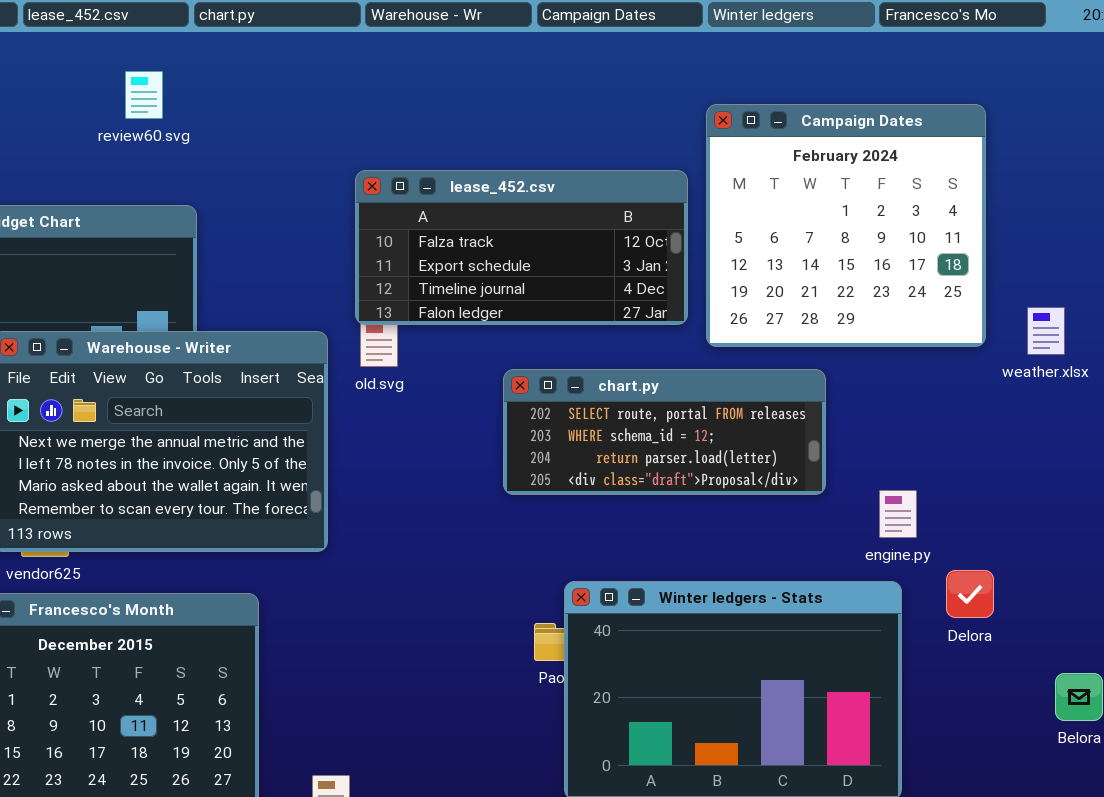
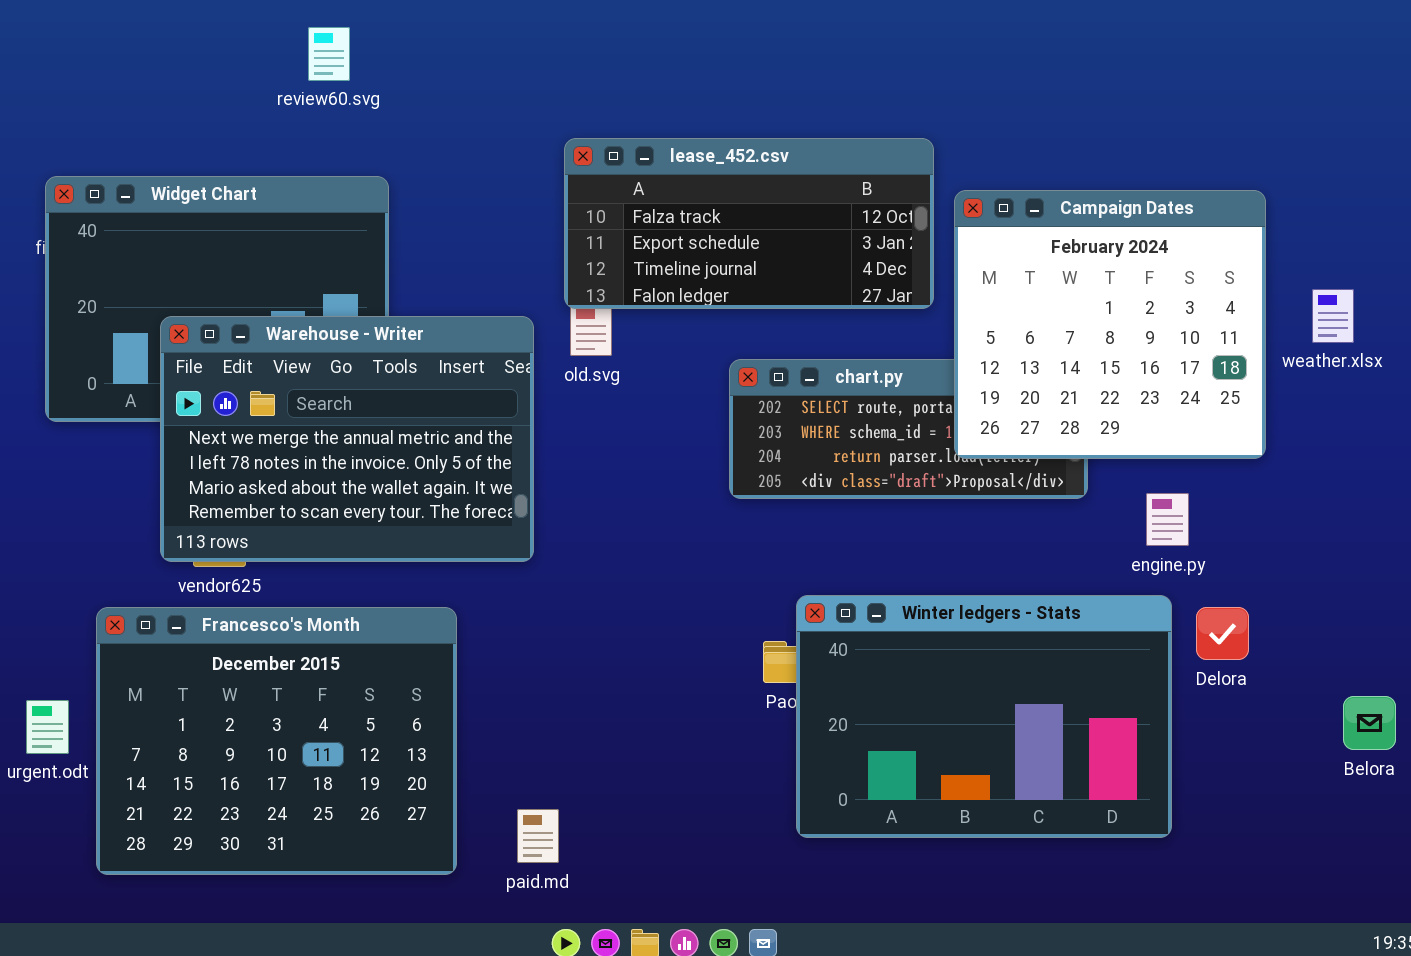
Campaign Dates: [706,104,986,347] -> [954,190,1266,459], moved
Delora: [946,570,994,618] -> [1196,607,1249,660], moved

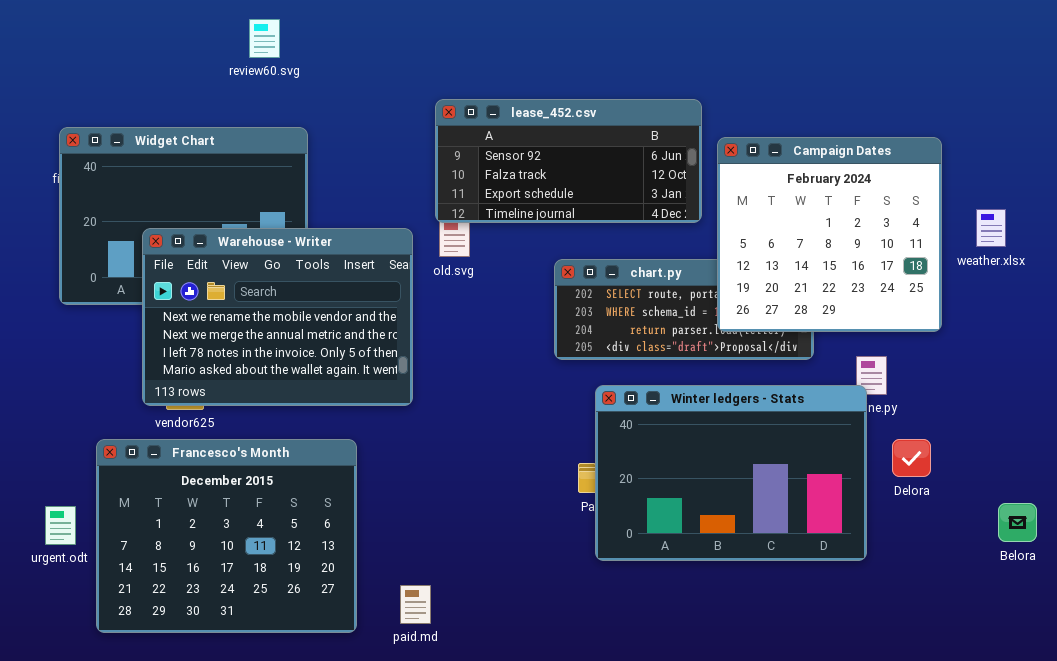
lease_452.csv: [564,138,934,309] -> [435,99,702,223], scrolled up 1 row
Warehouse - Writer: [160,316,534,562] -> [142,228,413,406], scrolled up 1 row
Winter ledgers - Stats: [796,595,1172,838] -> [595,385,867,561], moved

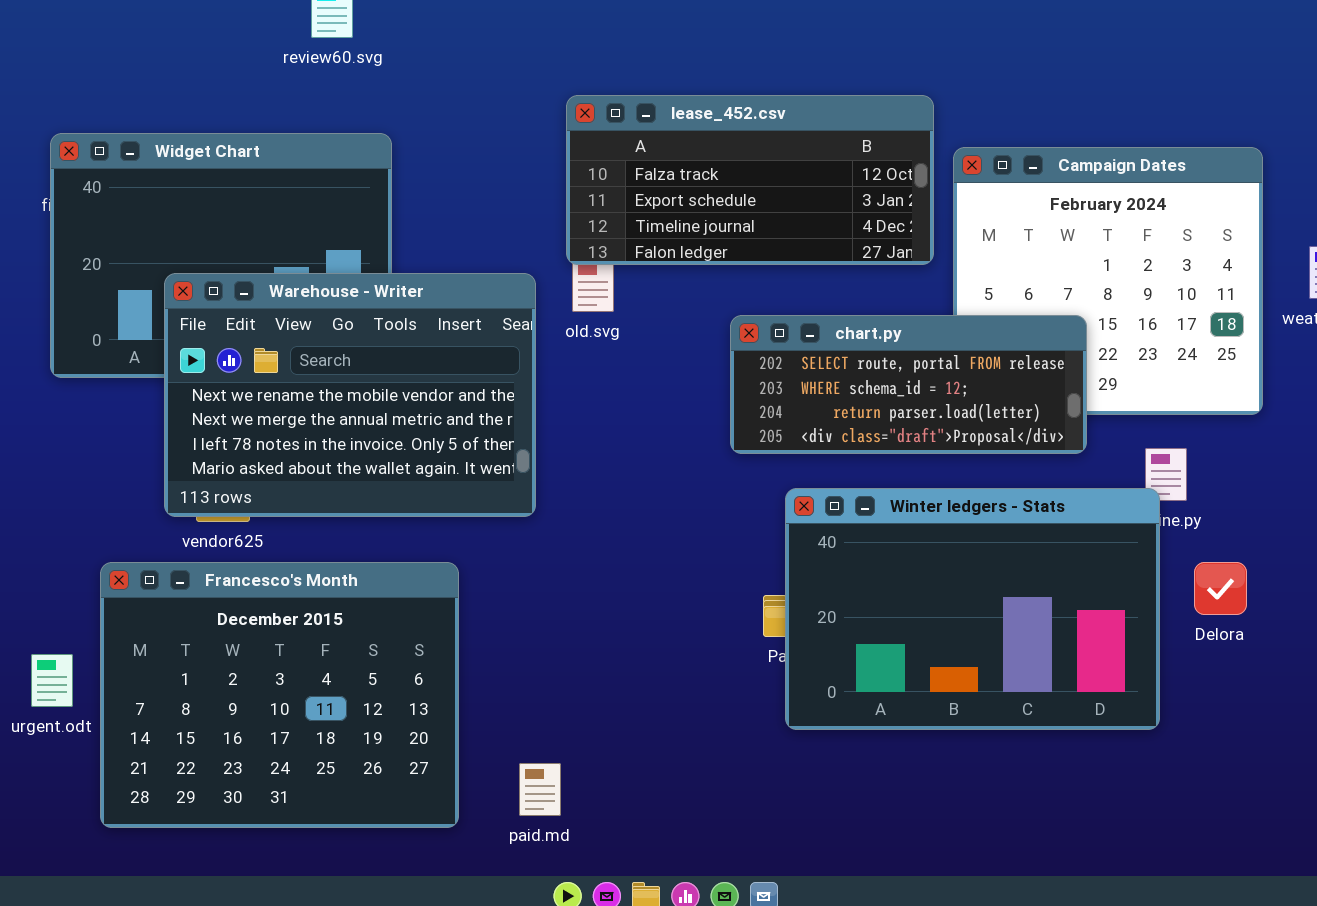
lease_452.csv: [435,99,702,223] -> [566,95,934,265], scrolled down 1 row
chart.py: [554,259,814,360] -> [730,315,1087,454], raised

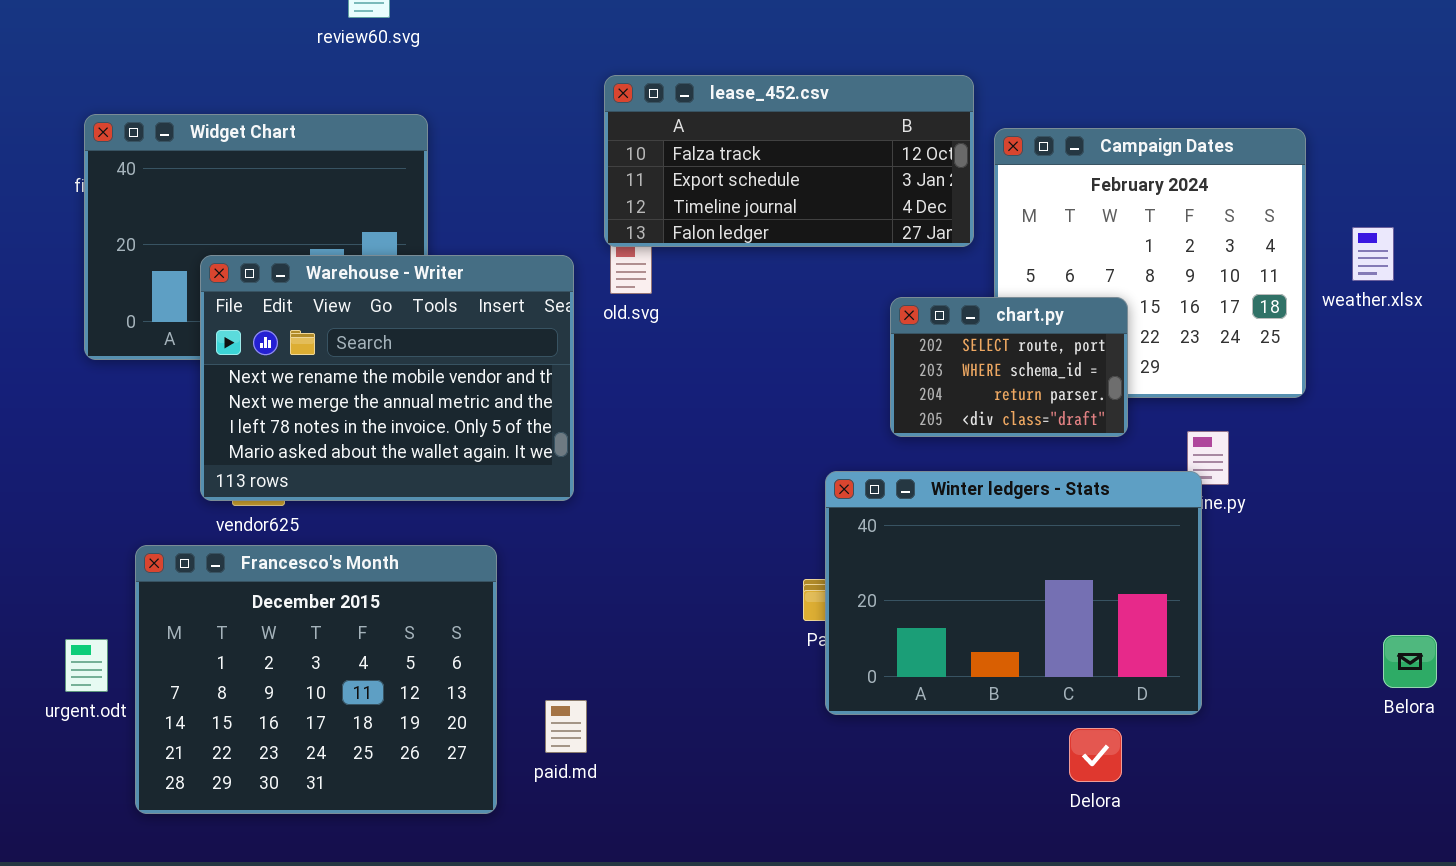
chart.py: [730,315,1087,454] -> [890,297,1128,437], resized
Delora: [1194,562,1247,615] -> [1069,728,1122,782], moved
paid.md: [519,763,561,816] -> [545,700,587,753], moved

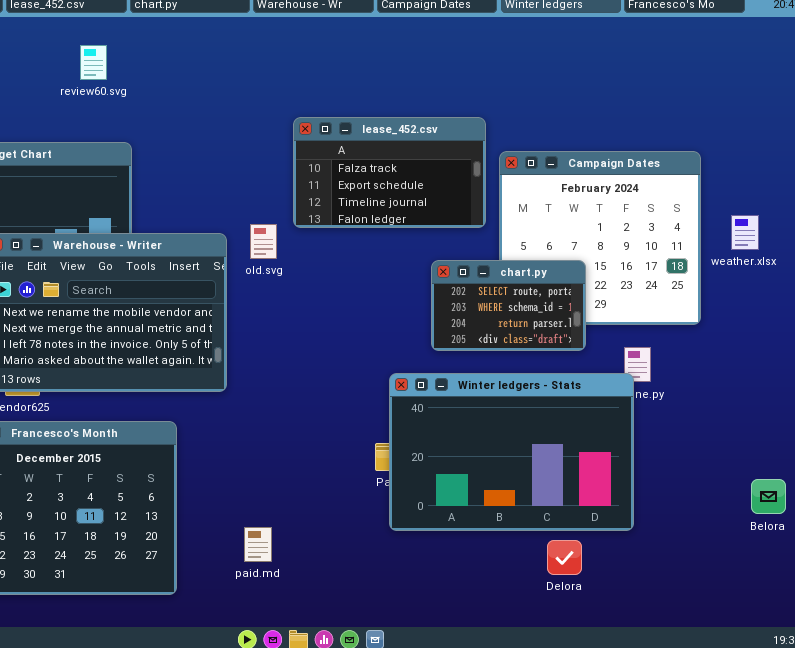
lease_452.csv: [604,75,974,247] -> [293,117,486,228], resized
paid.md: [545,700,587,753] -> [244,527,272,562], moved

